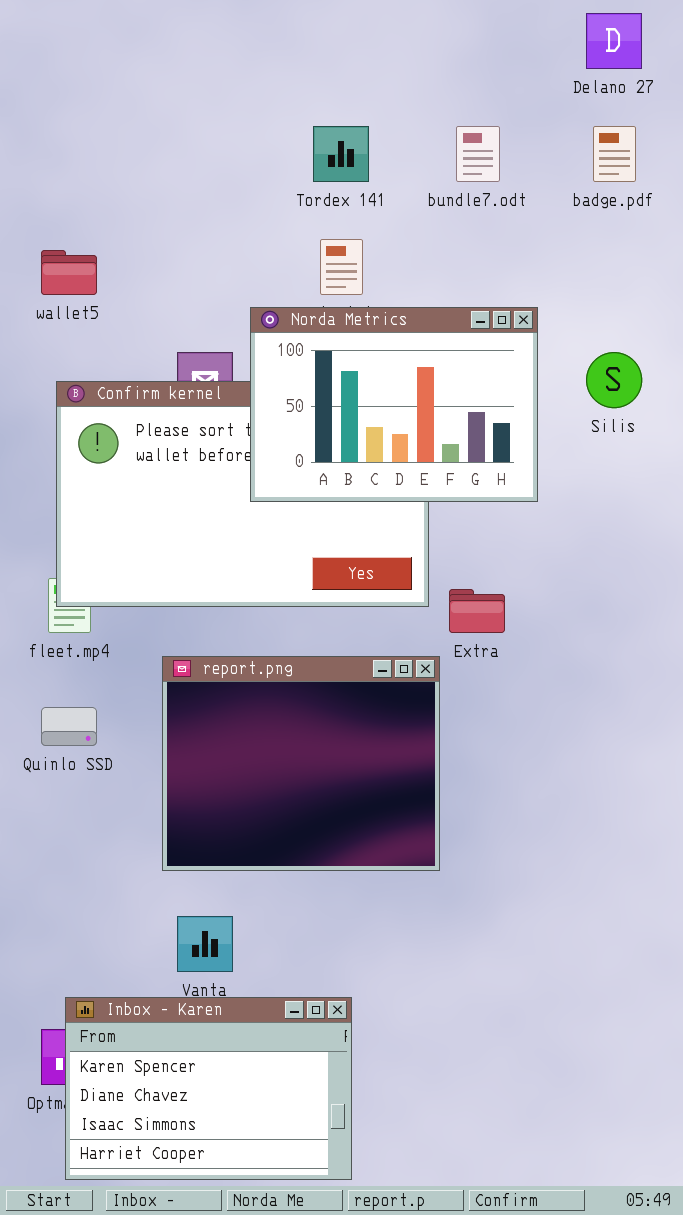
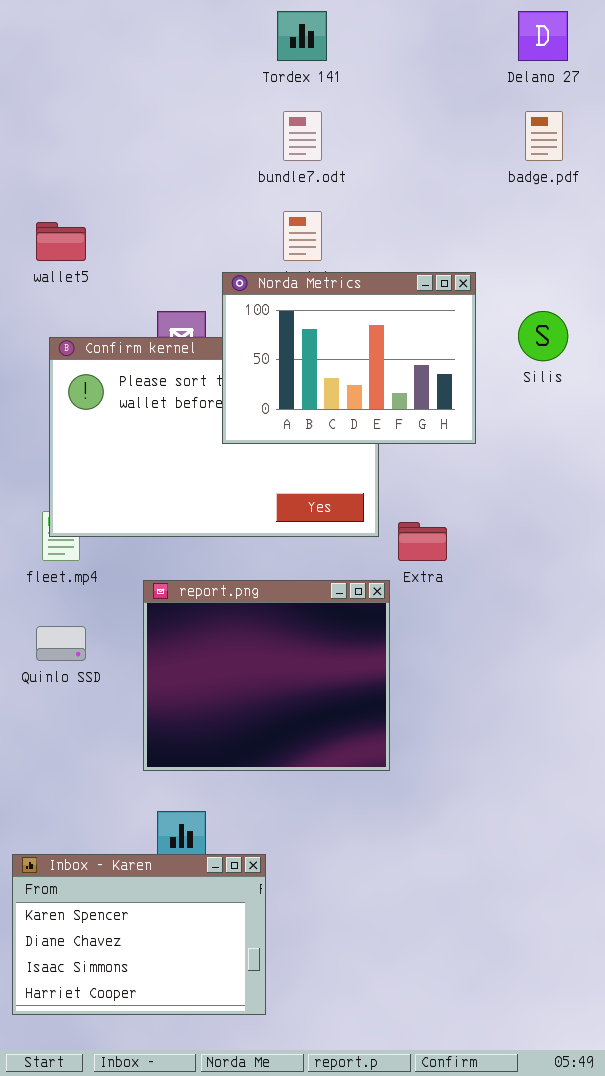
Tordex 141: [313,126,369,182] -> [277,11,327,61], moved
bundle7.odt: [456,126,500,182] -> [283,111,322,161], moved
Inbox - Karen: [65,997,352,1180] -> [12,854,266,1015], moved

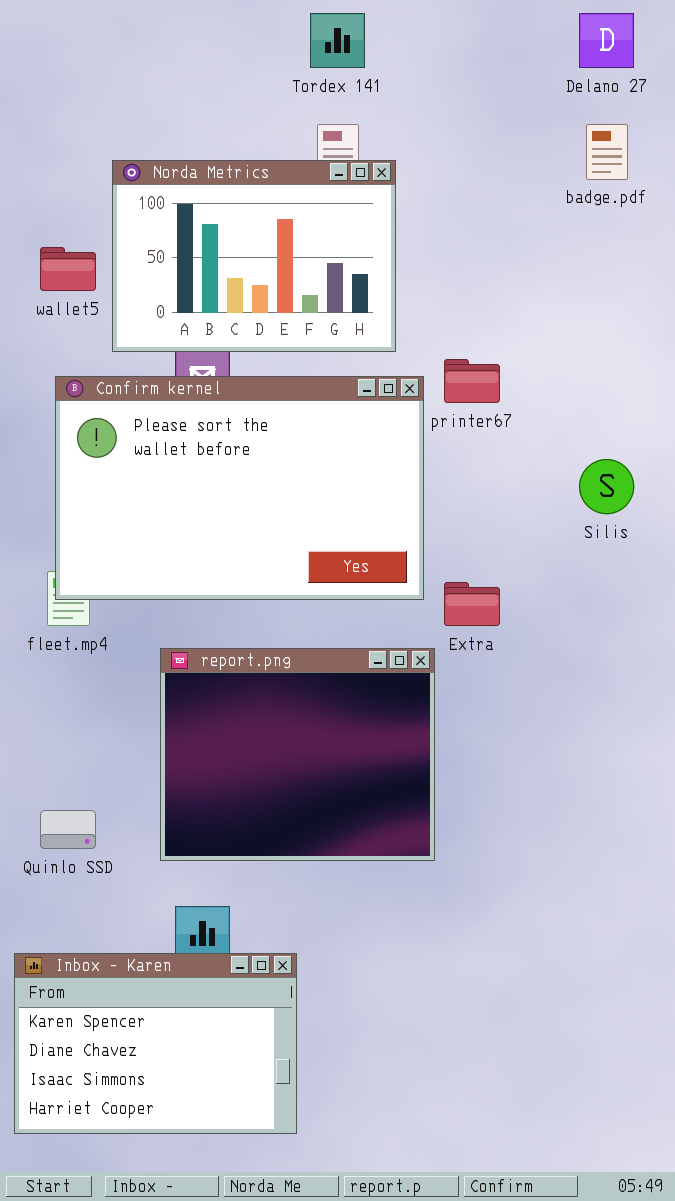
Norda Metrics: [222,272,476,444] -> [112,160,396,352], moved
Silis: [518,311,568,361] -> [579,459,634,514], moved
Quinlo SSD: [36,626,86,661] -> [40,810,96,849], moved

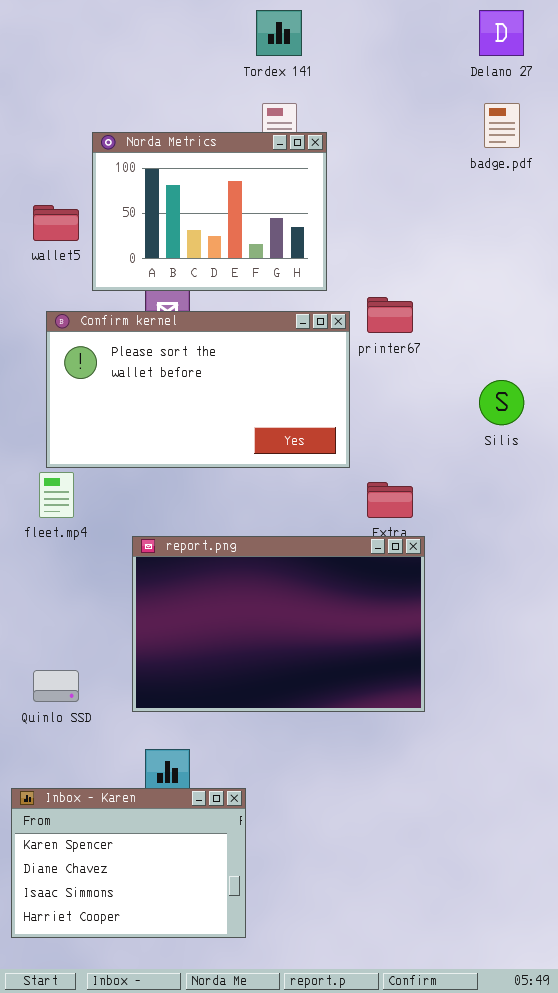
Confirm kernel: [55,376,424,600] -> [46,311,350,468], resized
report.png: [160,648,435,861] -> [132,536,425,712], resized

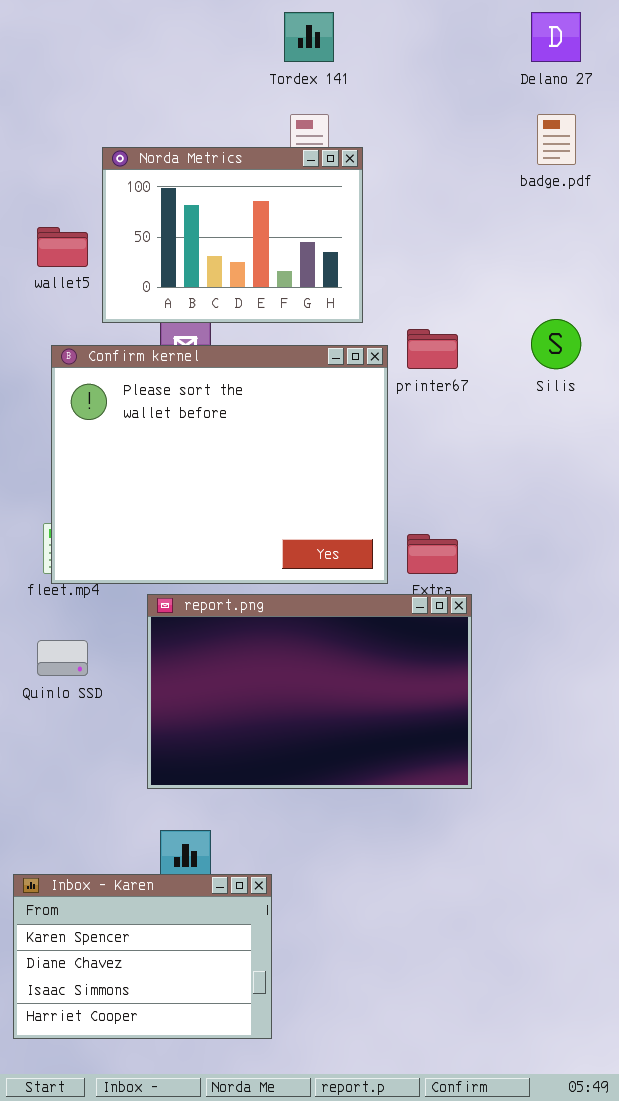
Confirm kernel: [46,311,350,468] -> [51,345,388,584], resized
Silis: [479,380,524,425] -> [531,319,581,369], moved
Quinlo SSD: [33,670,79,702] -> [37,640,88,676], moved

